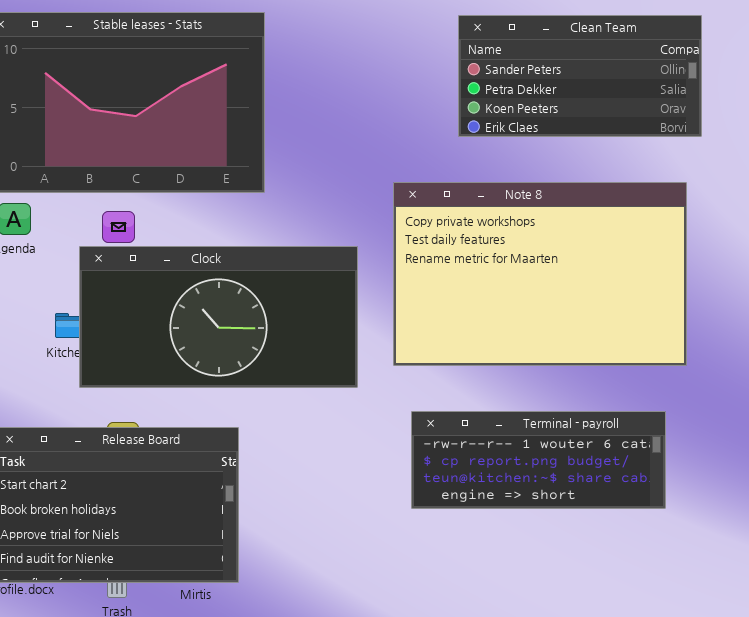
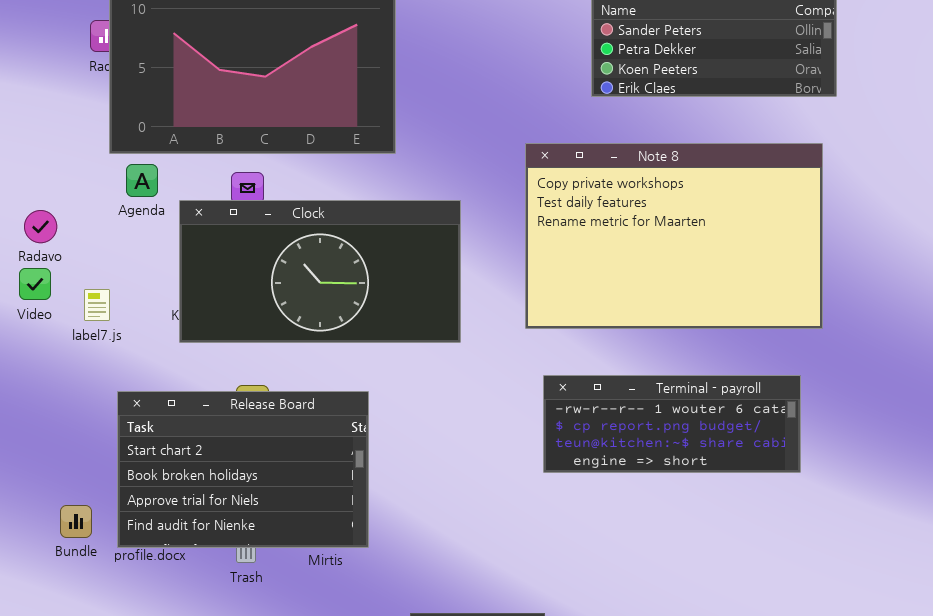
Clock: [79,246,358,388] -> [179,200,461,343], moved

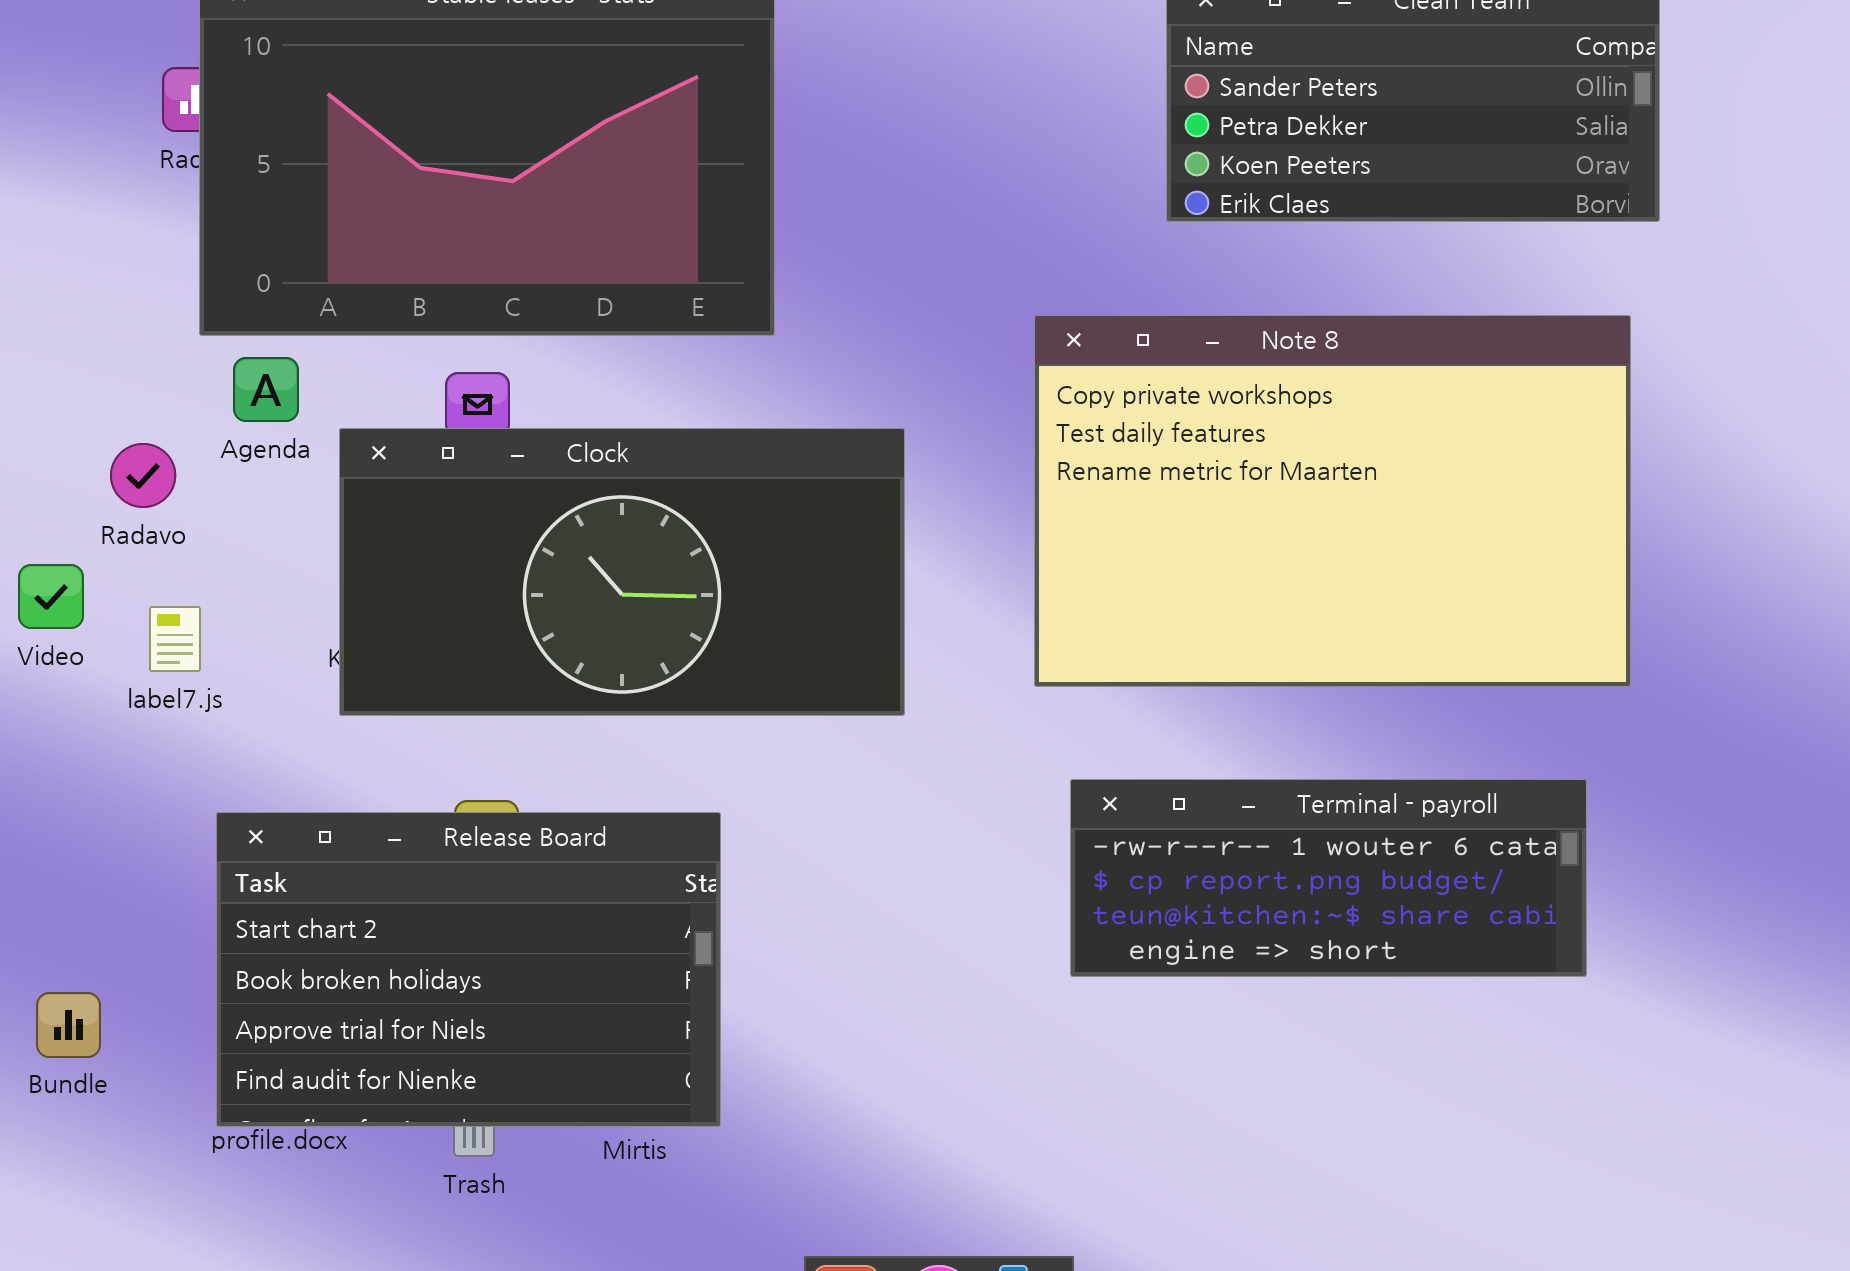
Radavo: [24,210,57,243] -> [110,443,176,508], moved
Bundle: [60,505,92,538] -> [36,992,101,1058], moved

